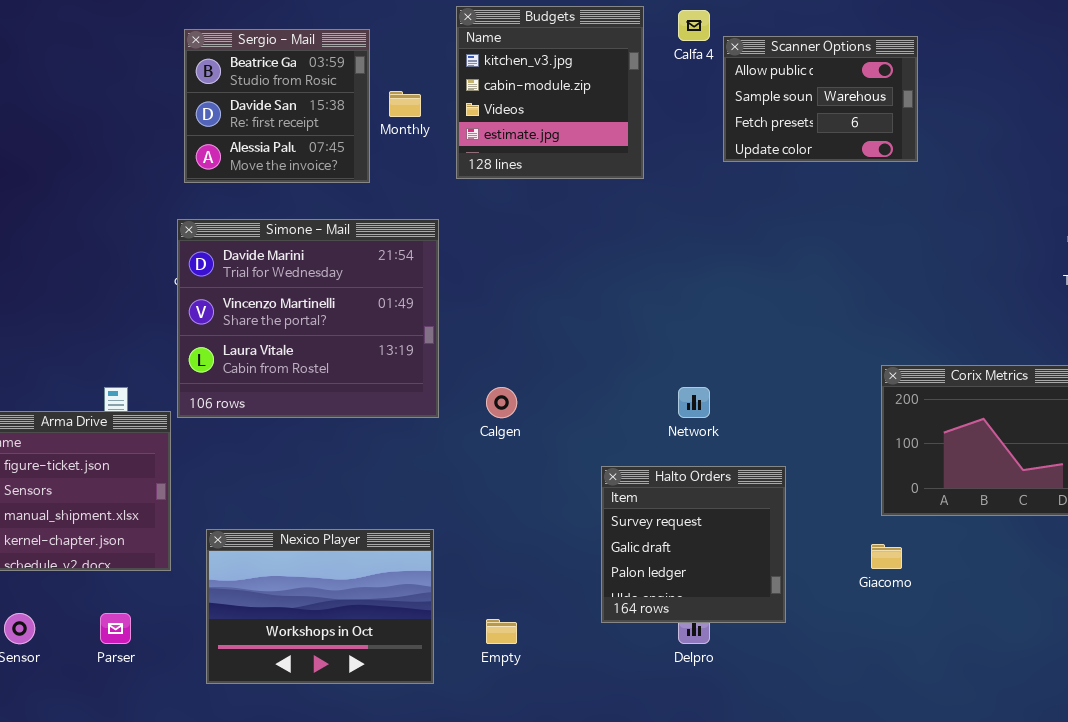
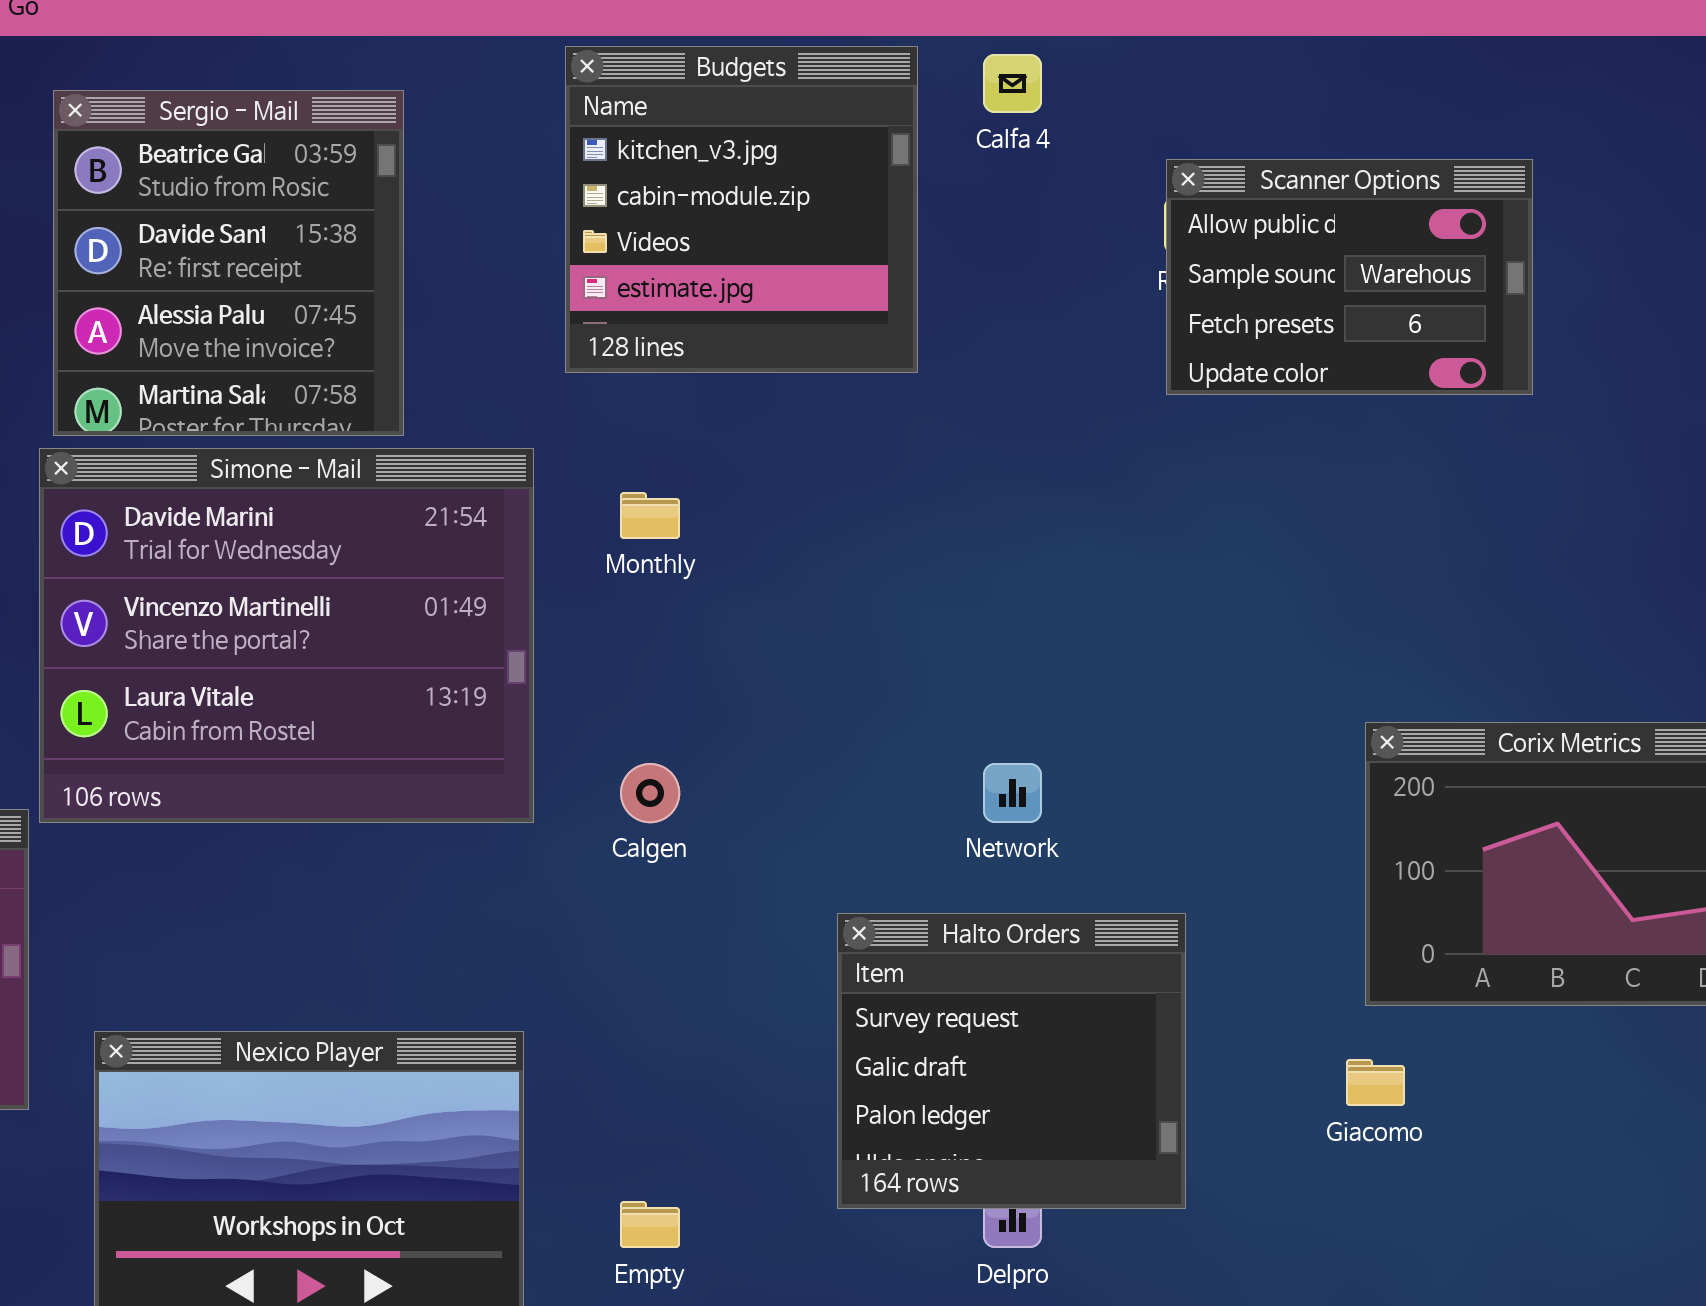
Sergio - Mail: [184,29,370,183] -> [53,90,404,436], resized
Scanner Options: [723,36,918,162] -> [1166,159,1533,395], moved
Monthly: [389,91,421,117] -> [620,492,680,539], moved

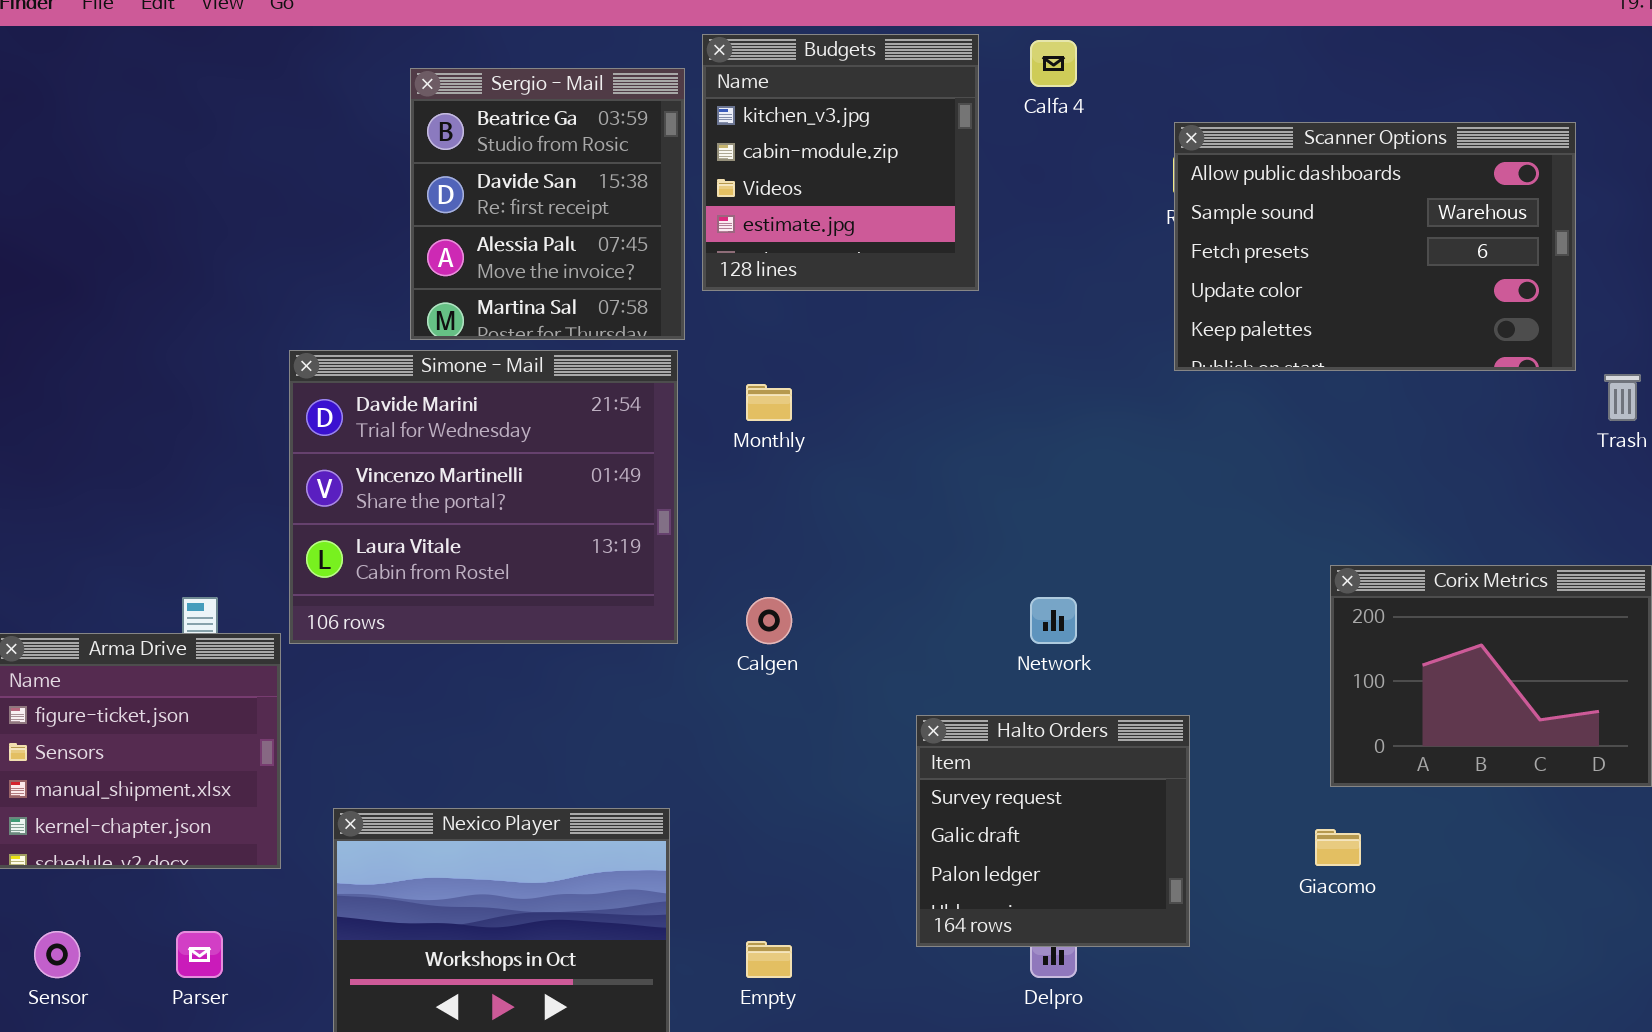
Sergio - Mail: [53,90,404,436] -> [410,68,685,340], moved
Scanner Options: [1166,159,1533,395] -> [1174,122,1576,371], resized

